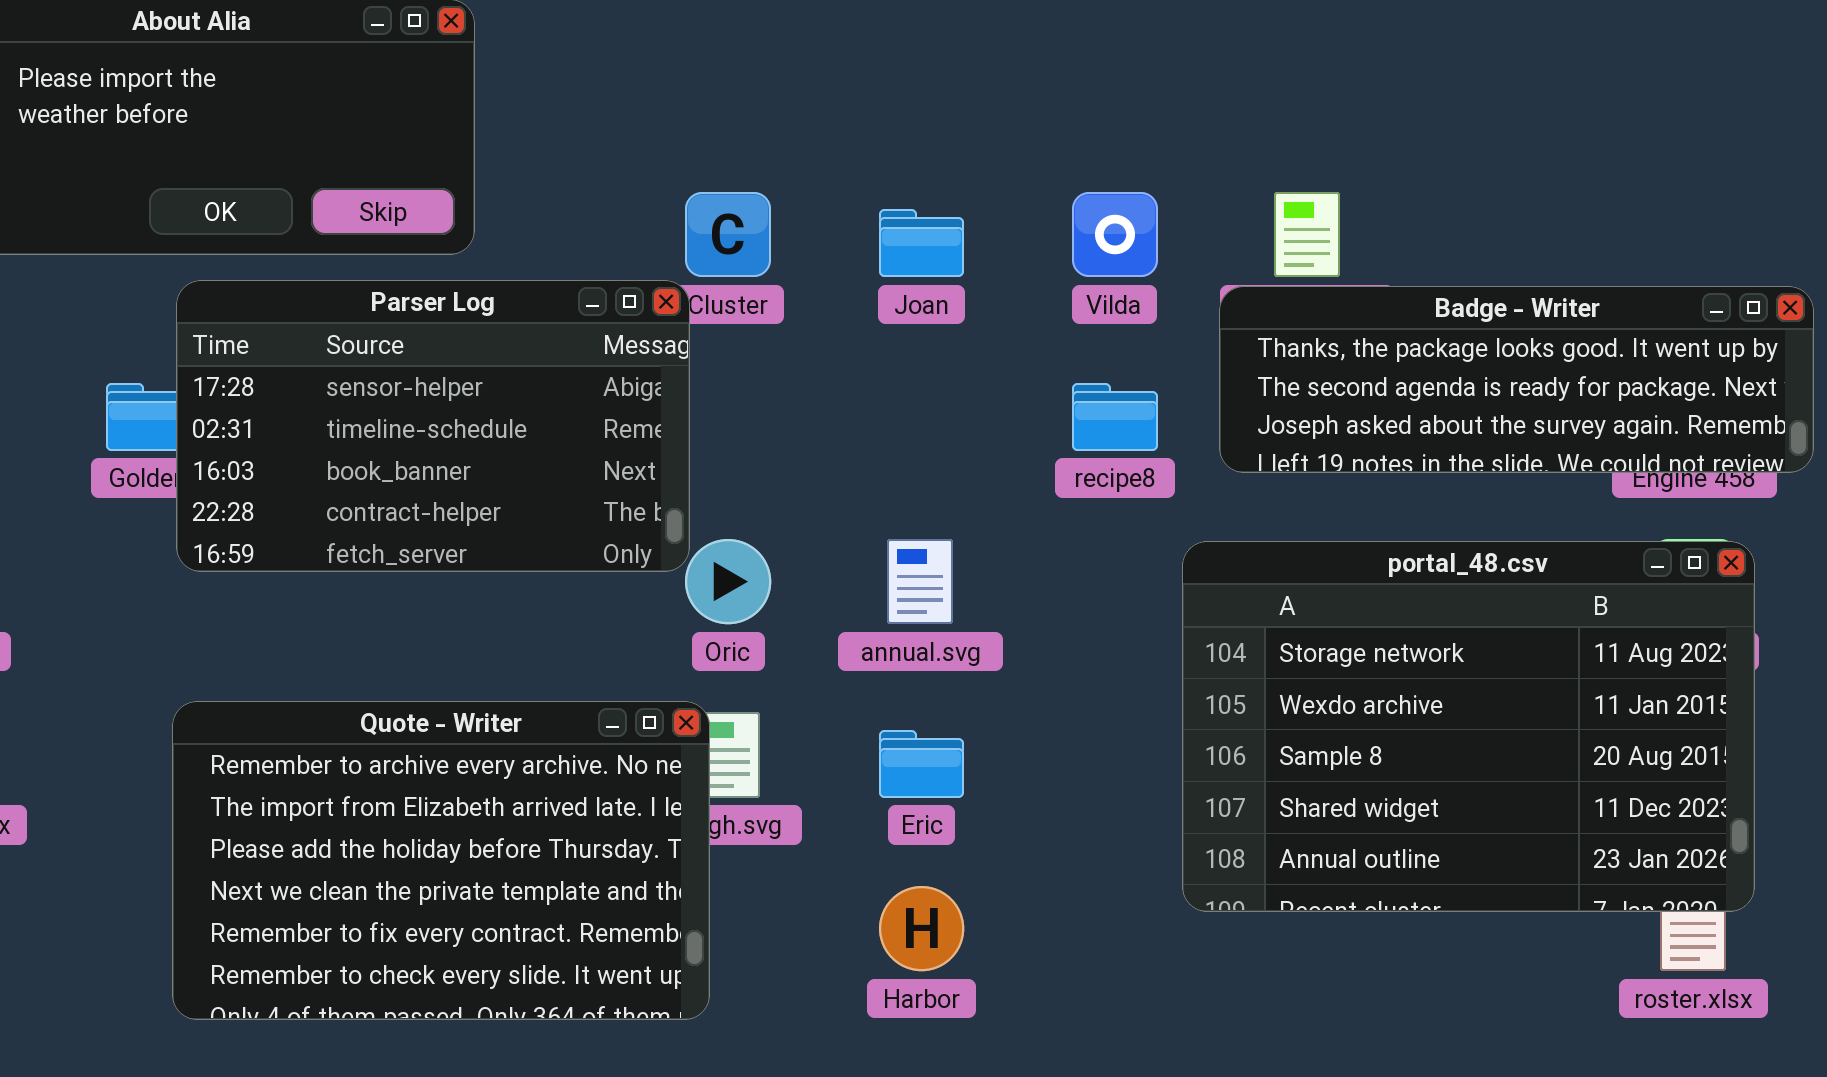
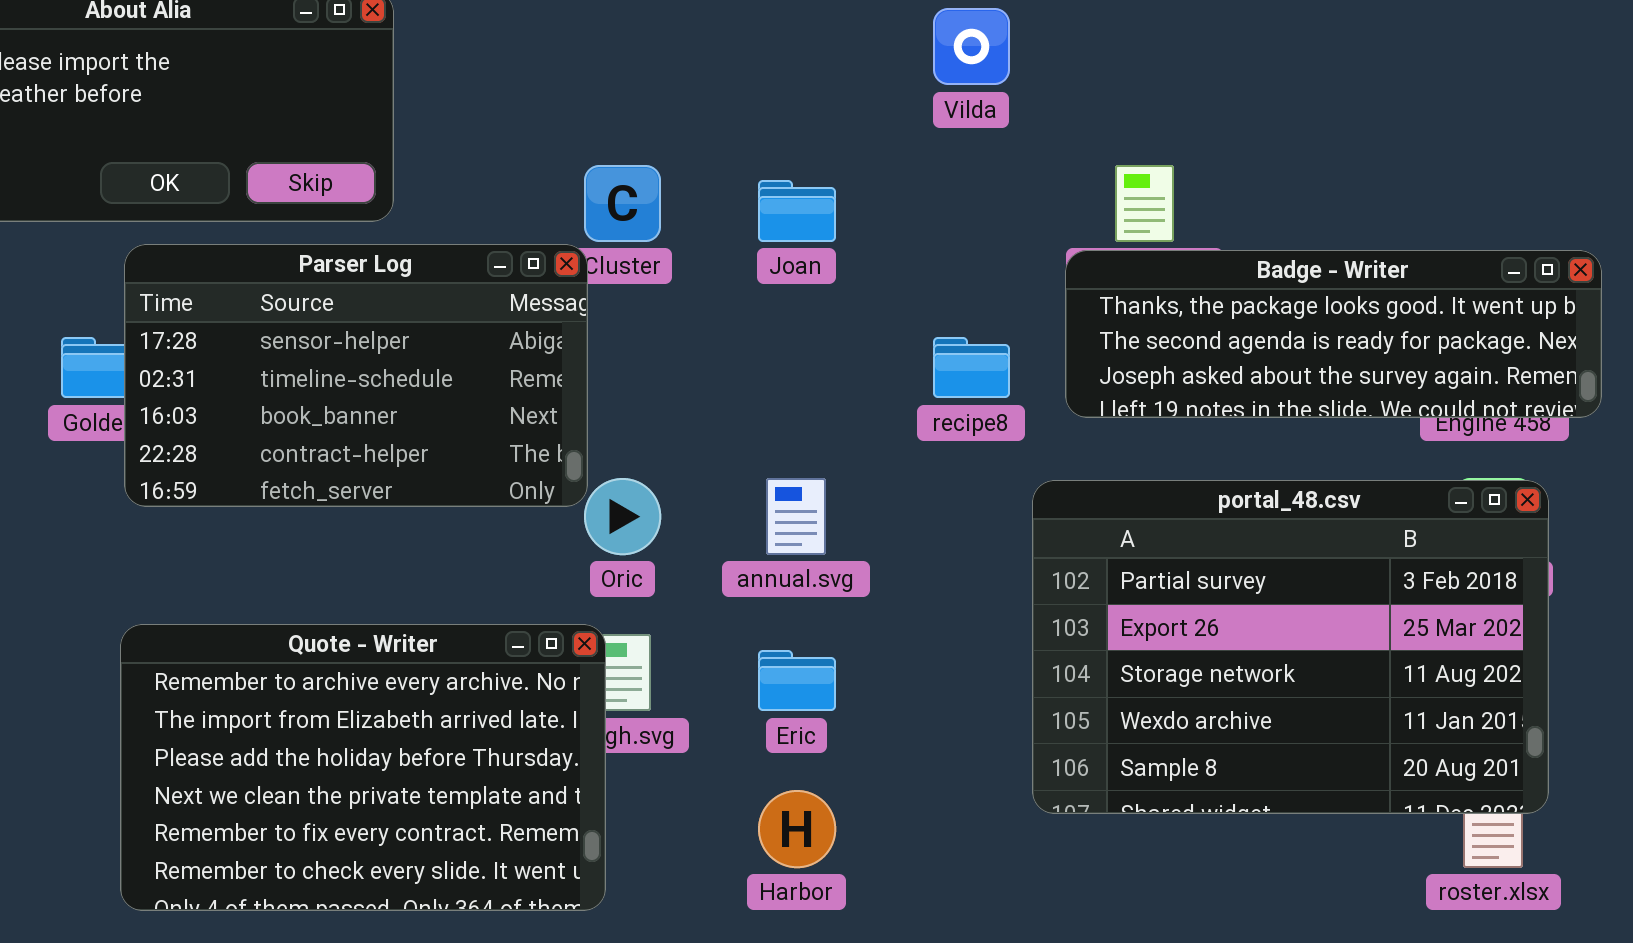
Vilda: [1072,192,1158,277] -> [933,8,1010,85], moved
portal_48.csv: [1182,541,1755,912] -> [1032,480,1549,814], scrolled up 2 rows

